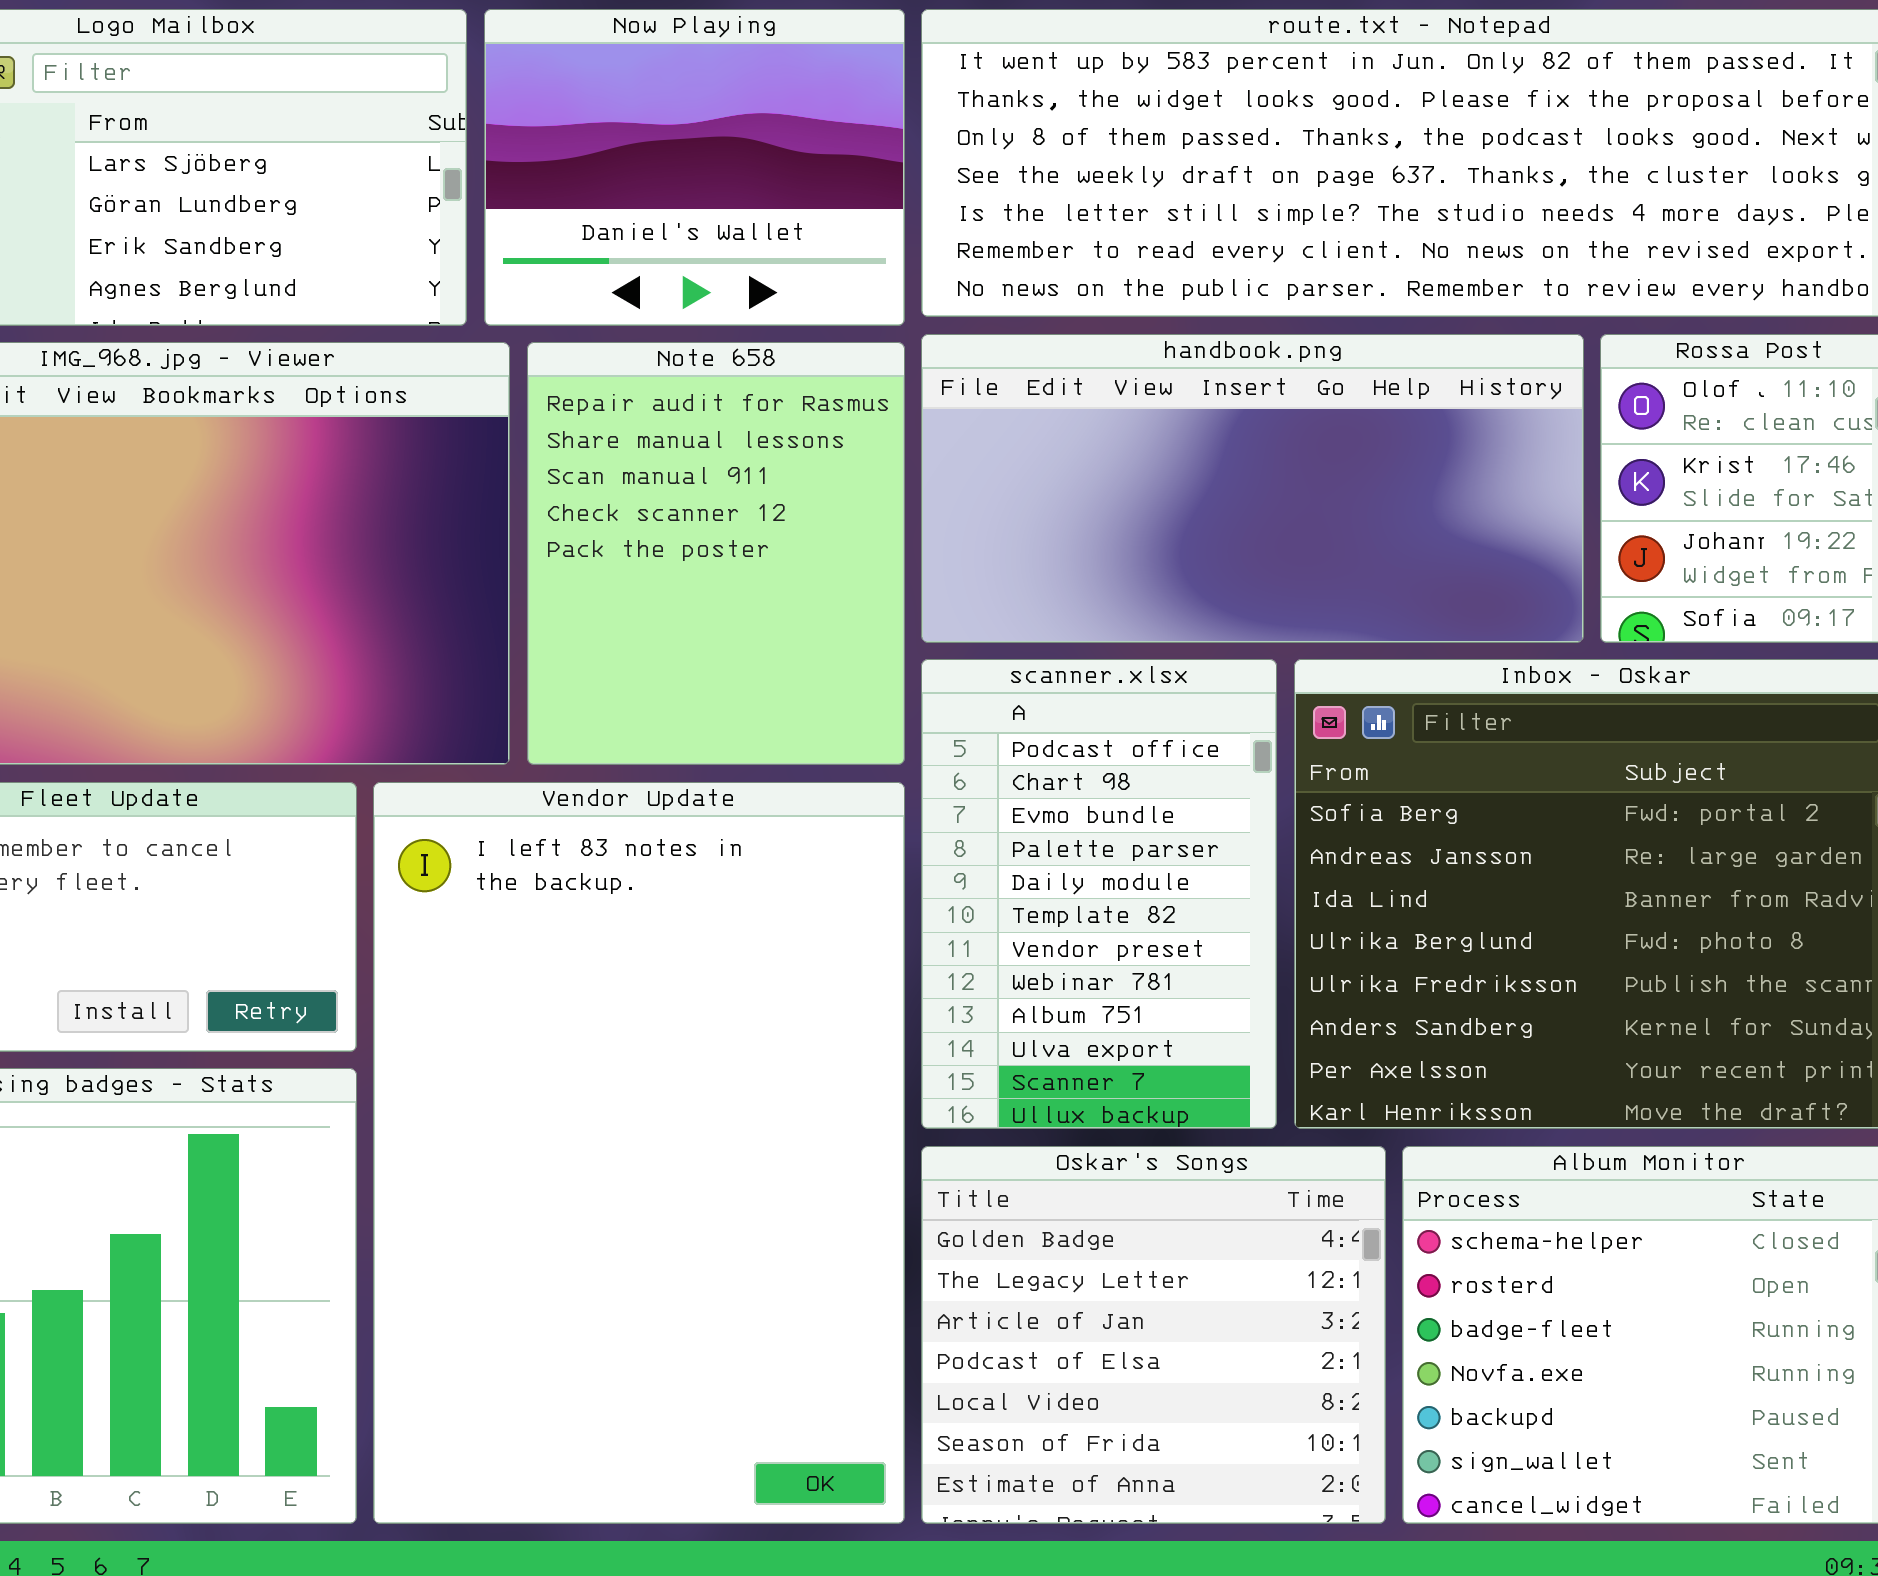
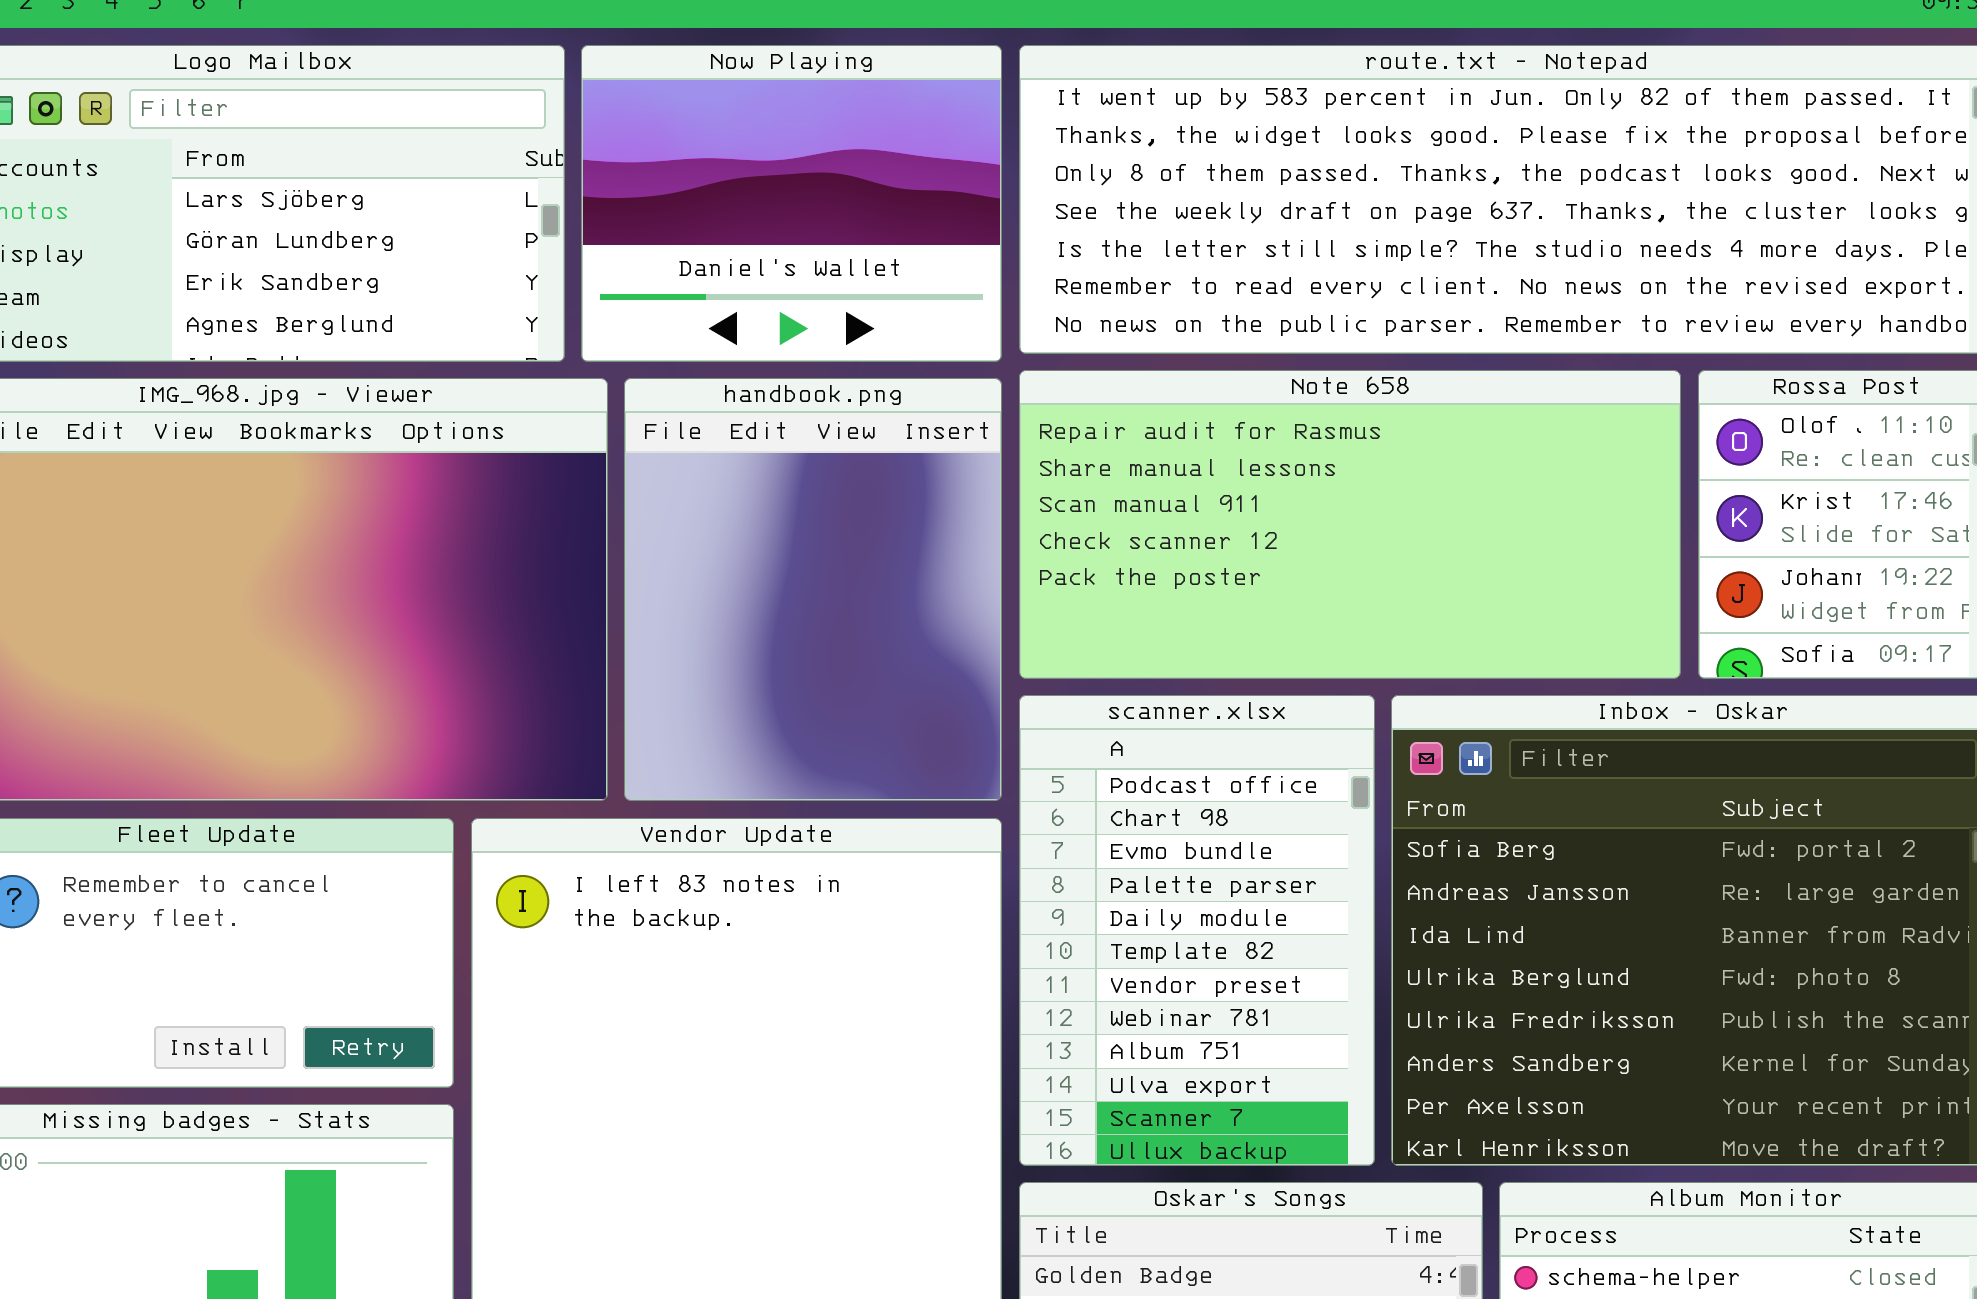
handbook.png: [921,334,1584,643] -> [624,378,1002,801], moved, resized
Note 658: [527,342,905,765] -> [1019,370,1681,679], moved, resized

